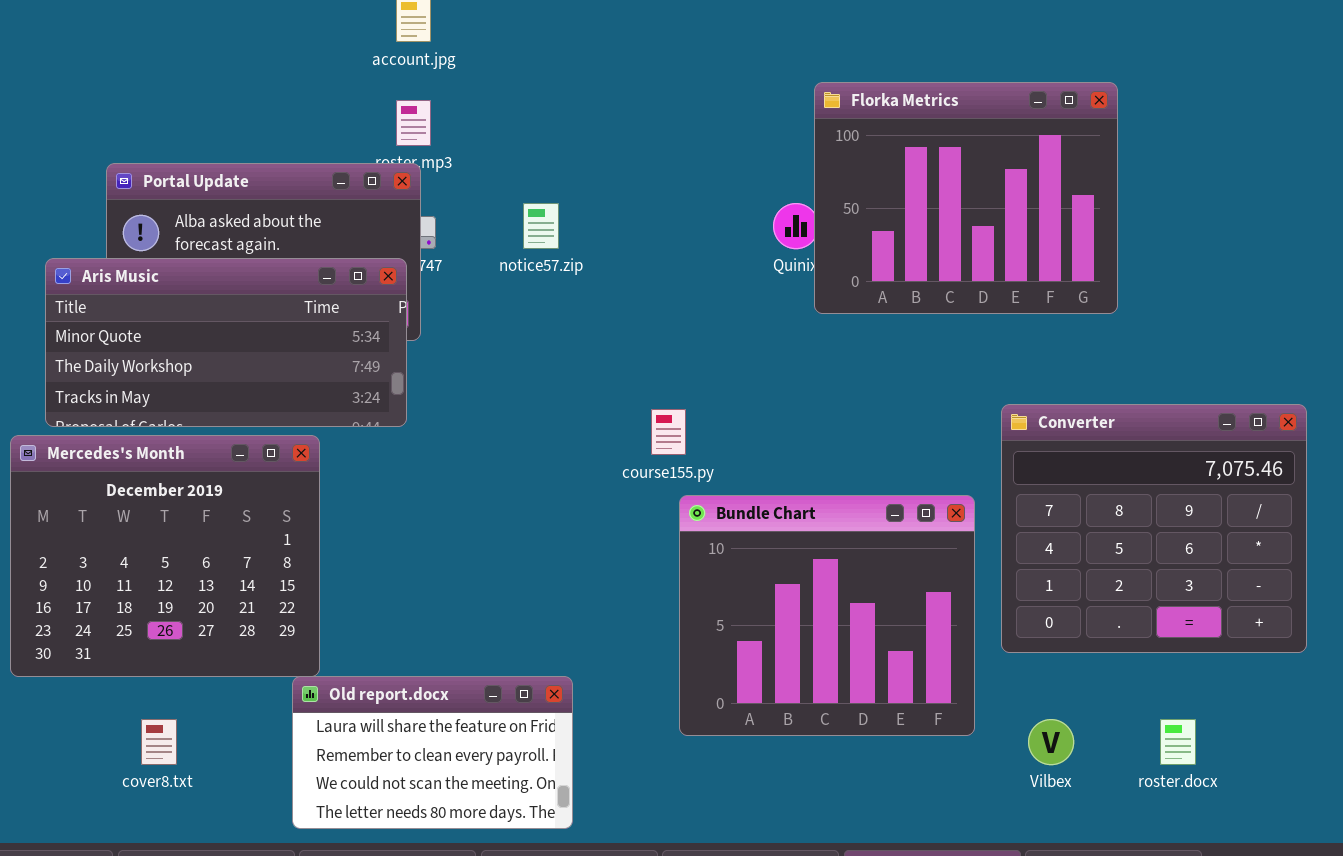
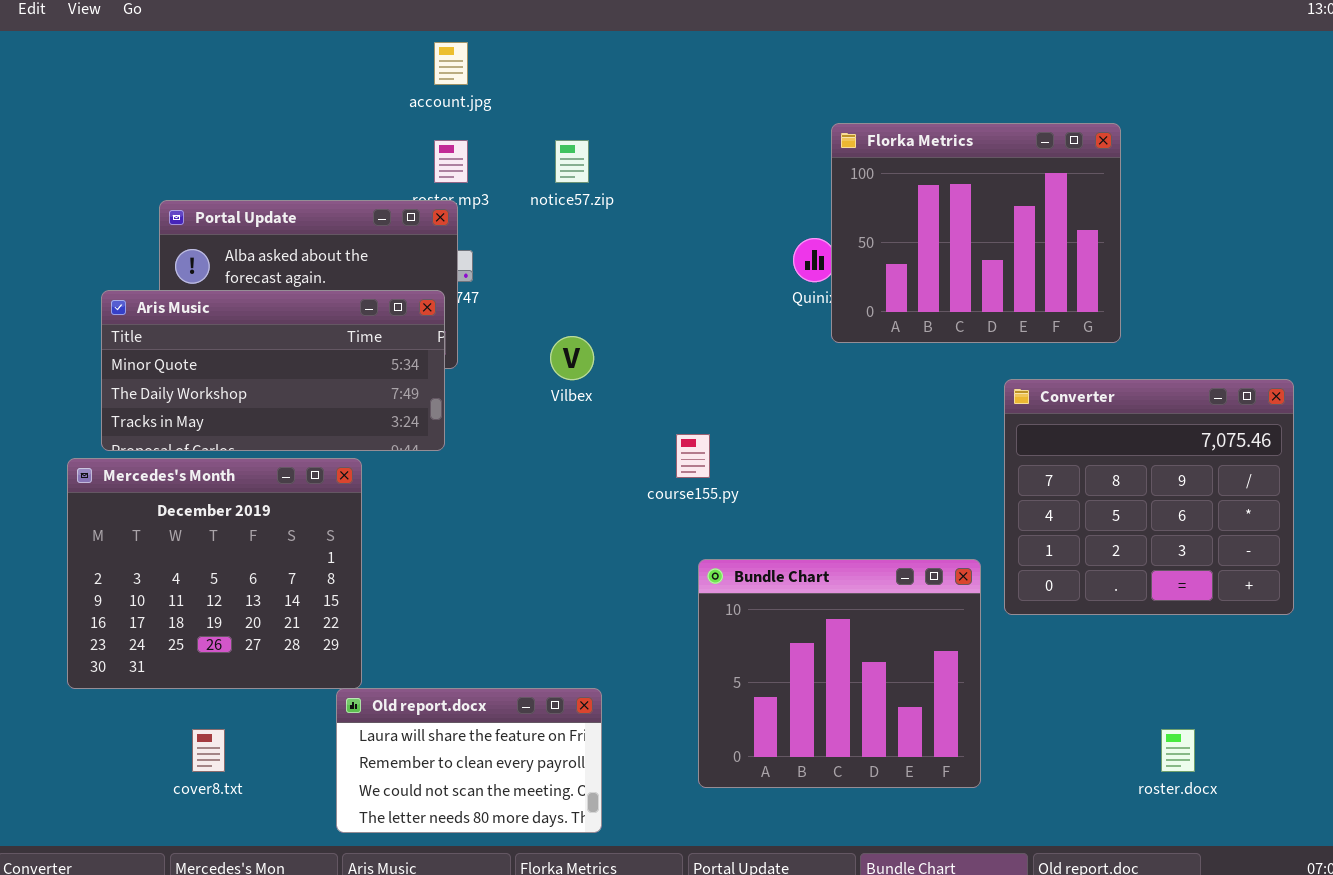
notice57.zip: [523,203,559,249] -> [555,140,589,183], moved
Converter: [1001,404,1307,653] -> [1004,379,1294,615], moved
Bundle Chart: [679,495,975,736] -> [698,559,981,788], moved
Vilbex: [1028,719,1074,765] -> [550,336,594,380], moved

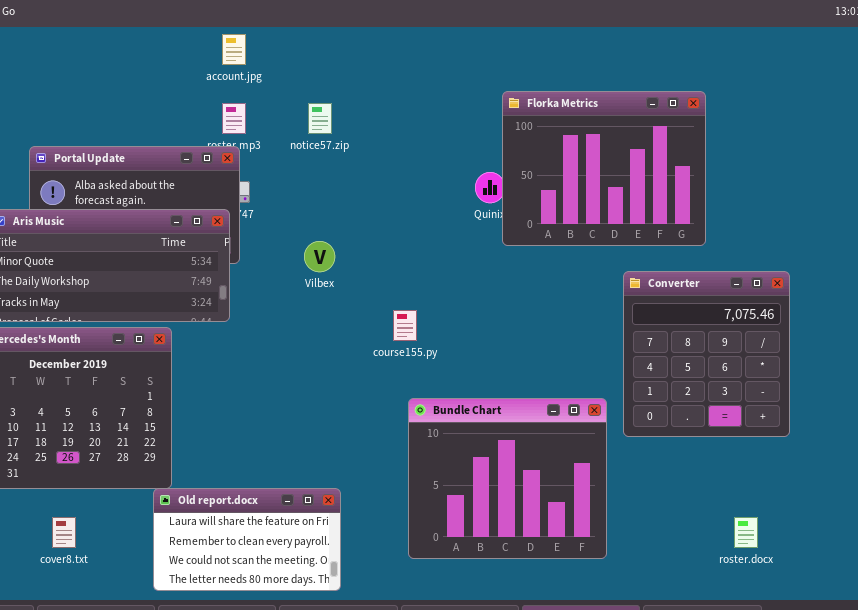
Converter: [1004,379,1294,615] -> [623,271,790,437], resized

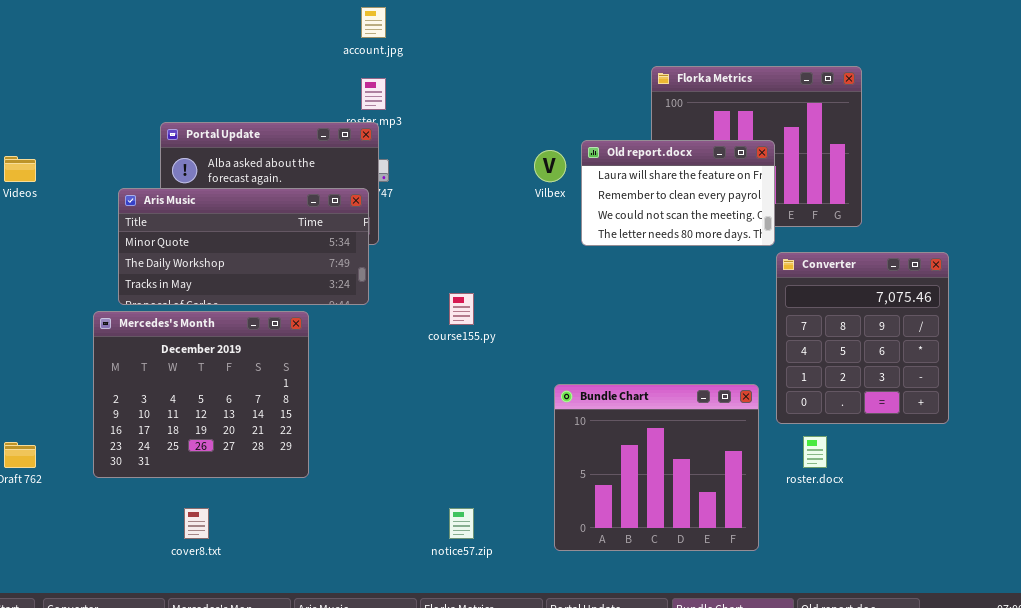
notice57.zip: [308,103,332,134] -> [449,508,474,539], moved
Vilbex: [304,241,335,272] -> [534,150,566,182], moved
course155.py: [393,310,417,341] -> [449,293,474,325], moved
Old report.docx: [153,488,341,591] -> [581,140,775,246], moved
roster.docx: [734,517,758,548] -> [803,436,827,468], moved

